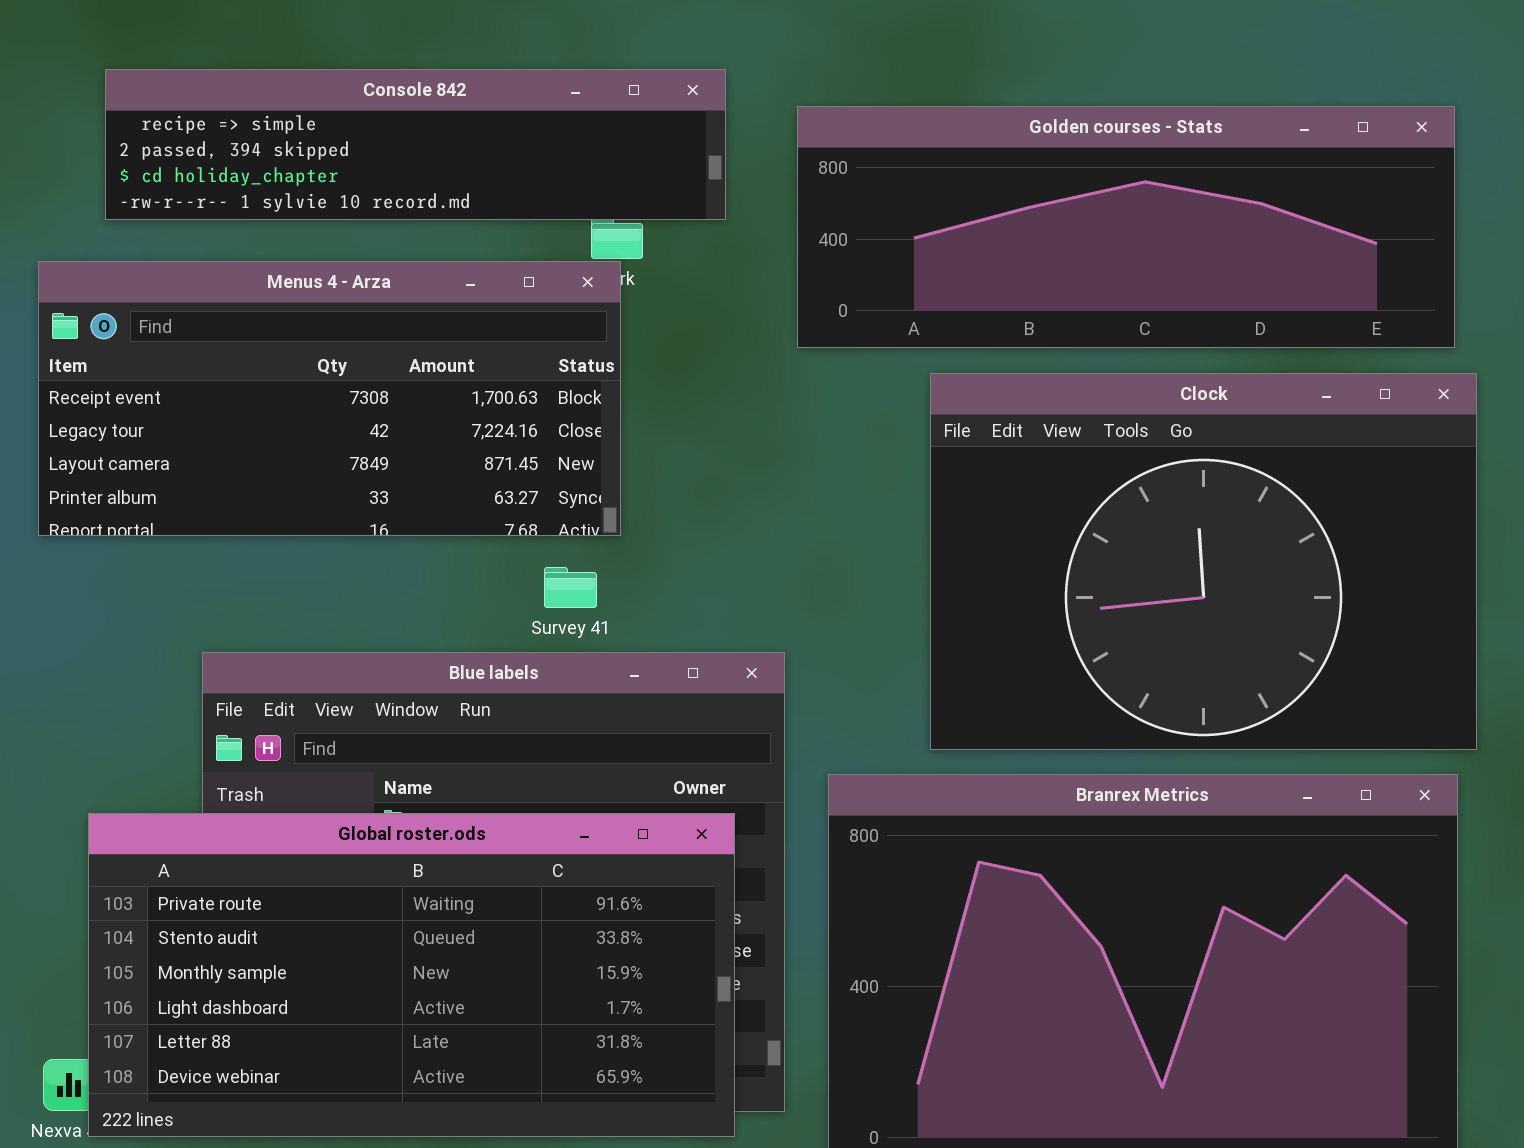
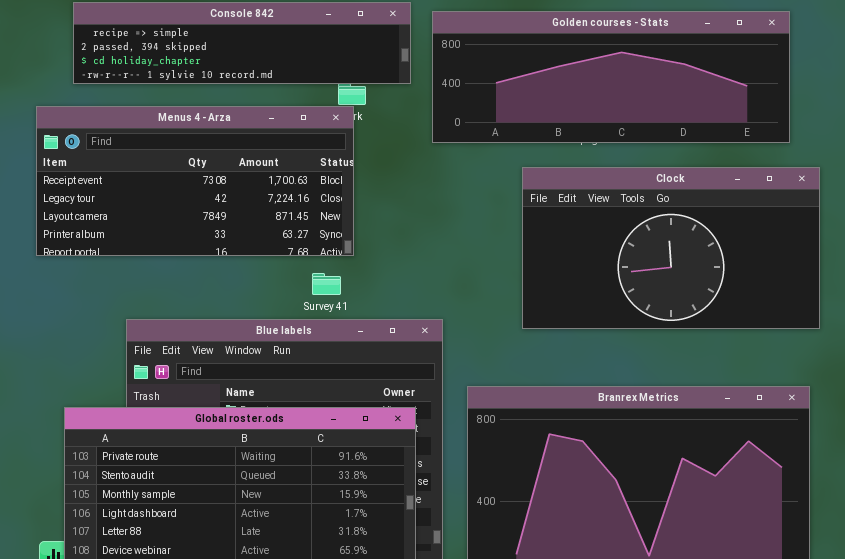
Golden courses - Stats: [797,106,1455,348] -> [432,11,790,143], moved
Clock: [930,373,1477,750] -> [522,167,820,329], resized

